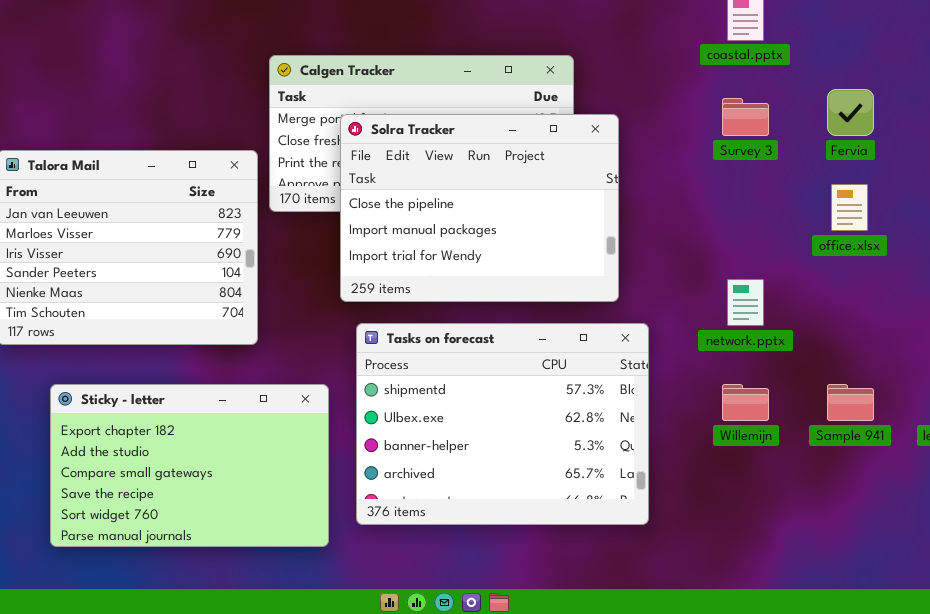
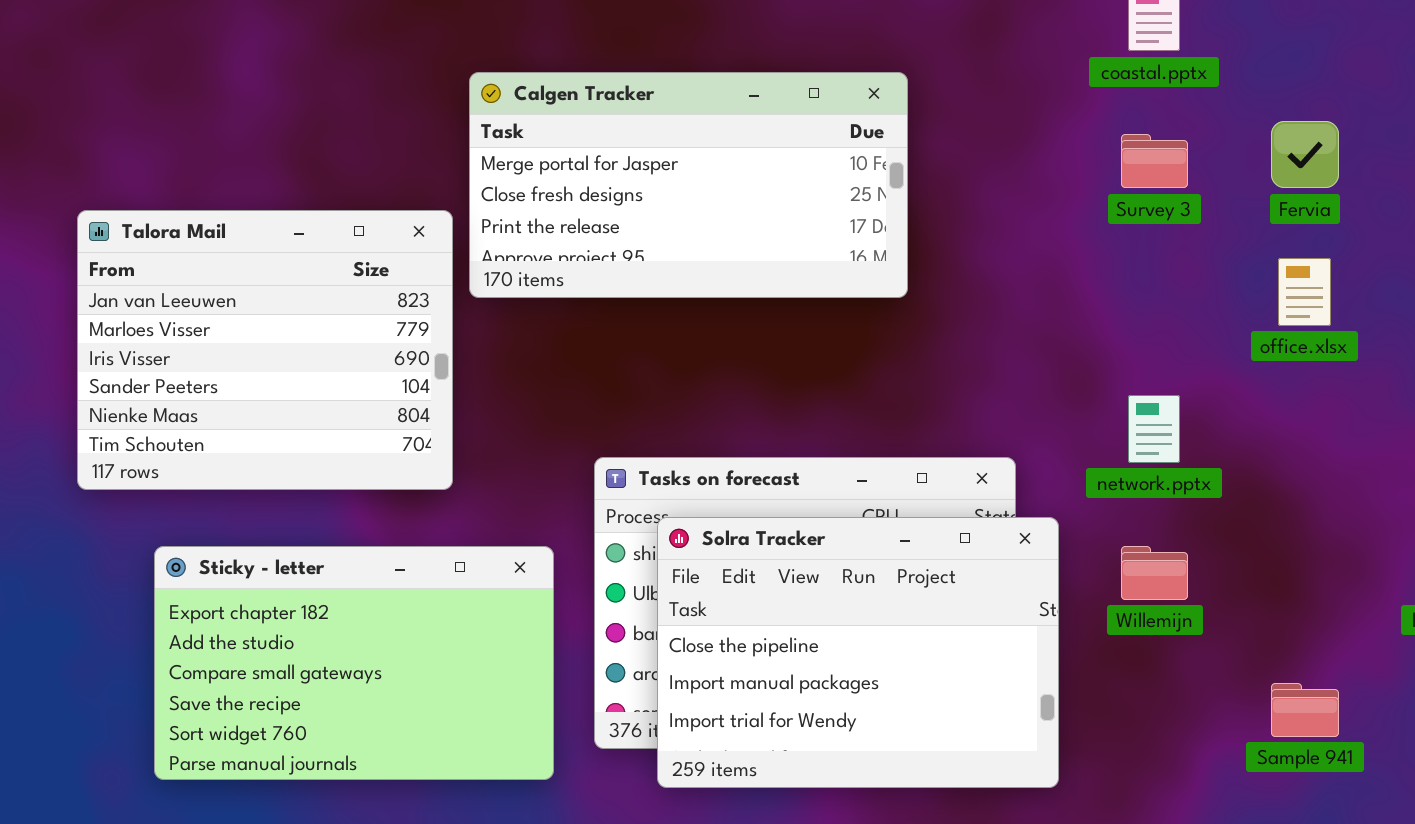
Solra Tracker: [340,114,619,302] -> [657,517,1059,788], moved
Sample 941: [827,384,874,421] -> [1271,683,1339,737], moved

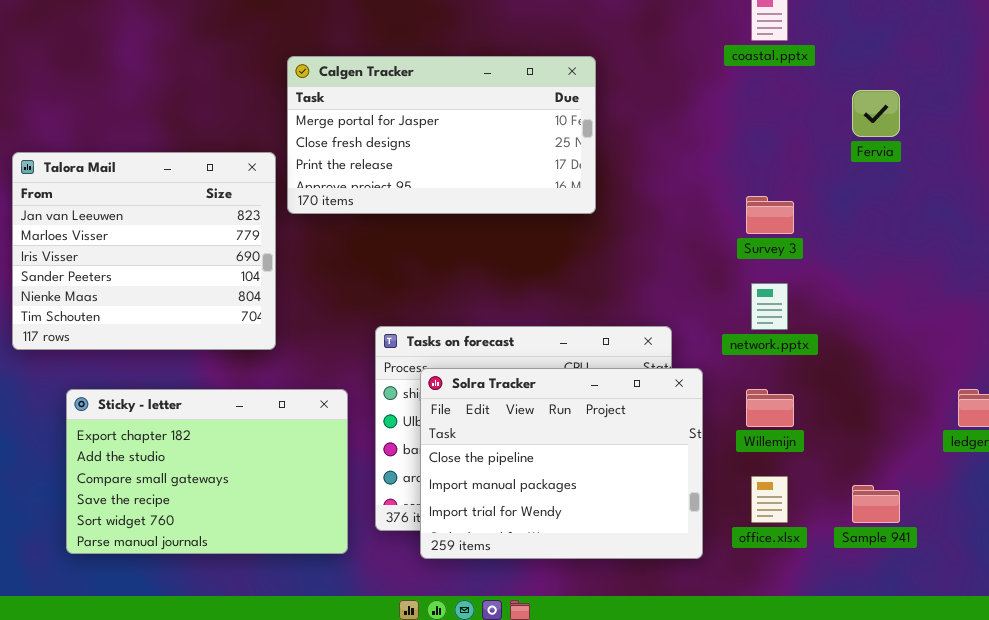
Survey 3: [1121,134,1188,188] -> [746,196,794,234], moved
office.xlsx: [1278,258,1331,326] -> [751,476,788,523], moved

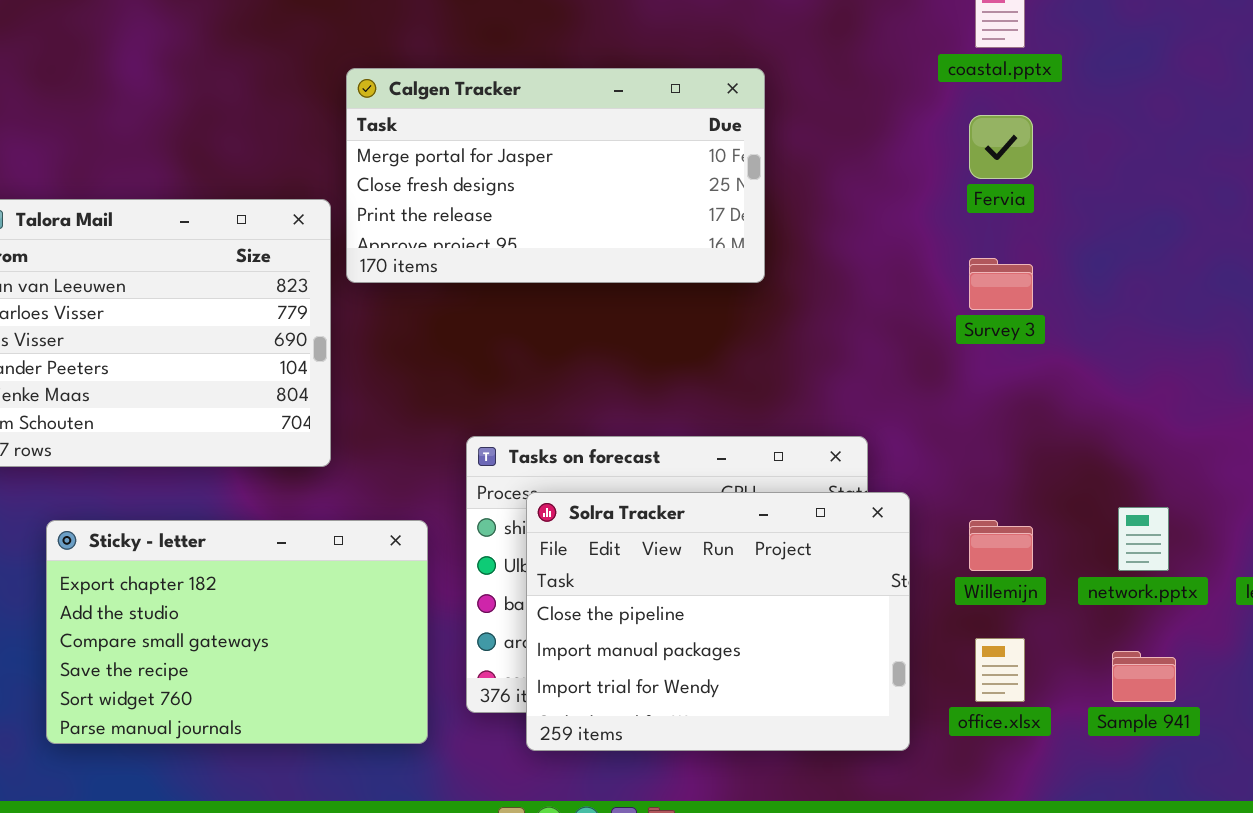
Fervia: [852,90,900,137] -> [969,115,1033,179], moved
network.pptx: [751,283,788,330] -> [1118,507,1169,571], moved

